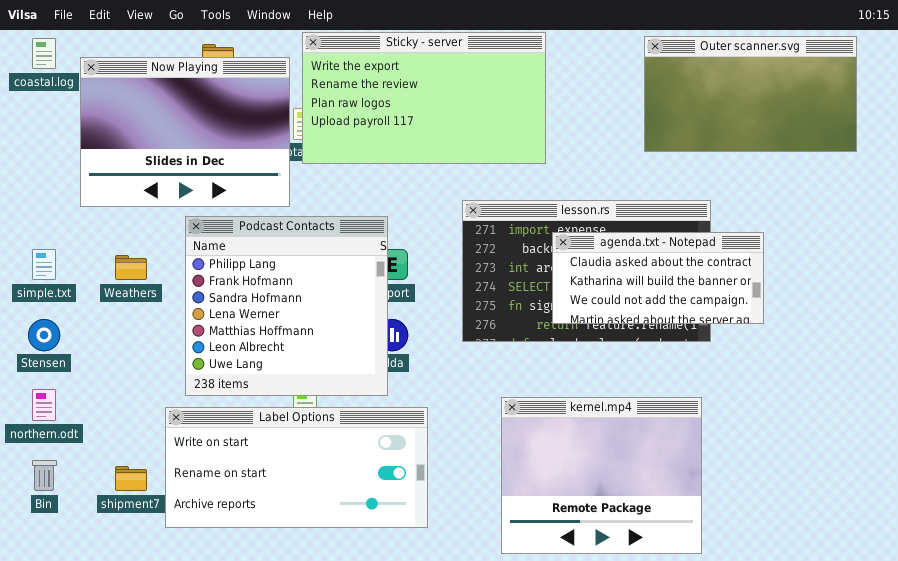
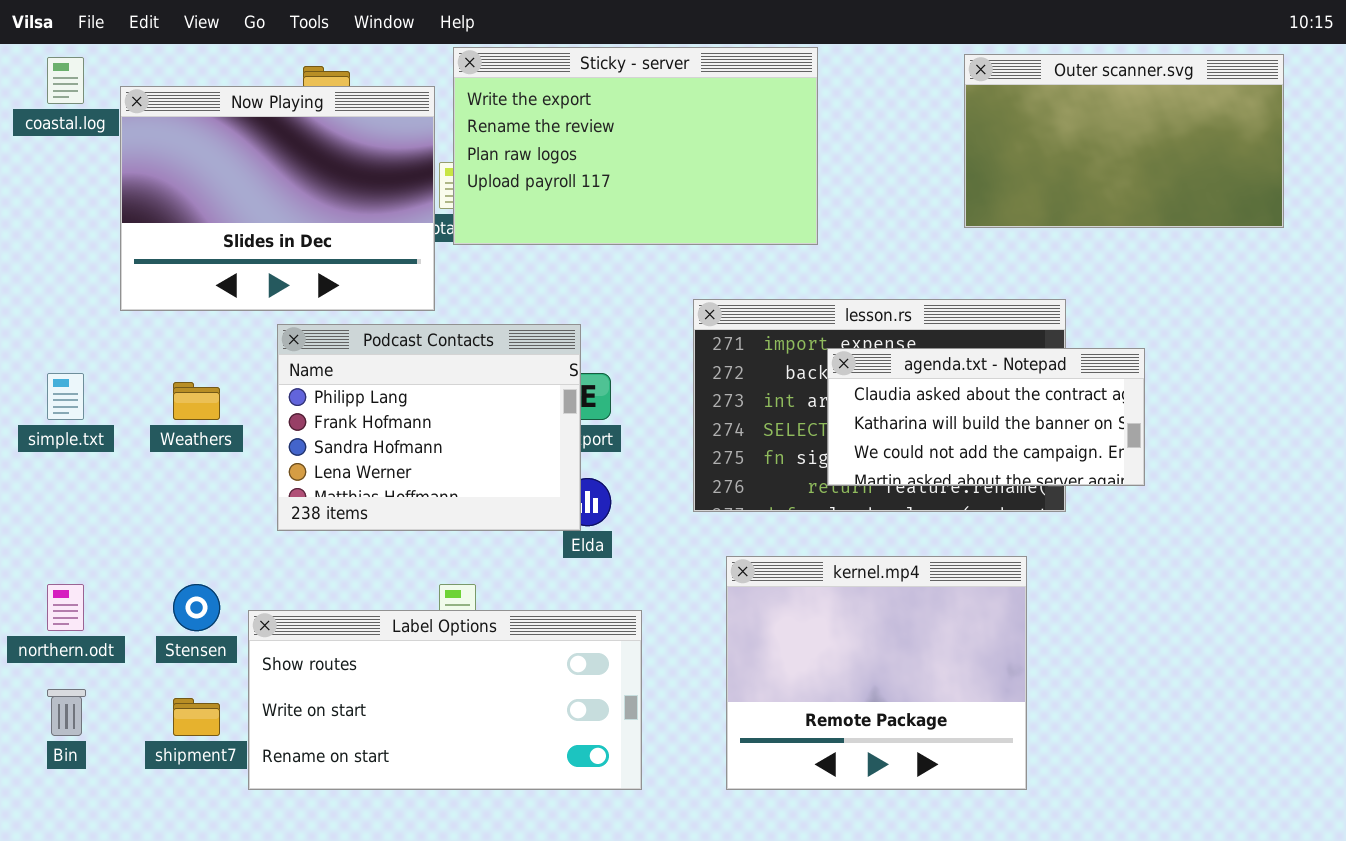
Podcast Contacts: [185,216,388,396] -> [277,324,581,531], resized
Stensen: [28,319,60,351] -> [173,584,220,631], moved
kernel.mp4: [501,397,702,554] -> [726,556,1027,790], moved
Label Options: [165,407,428,528] -> [248,610,642,790], scrolled up 1 row

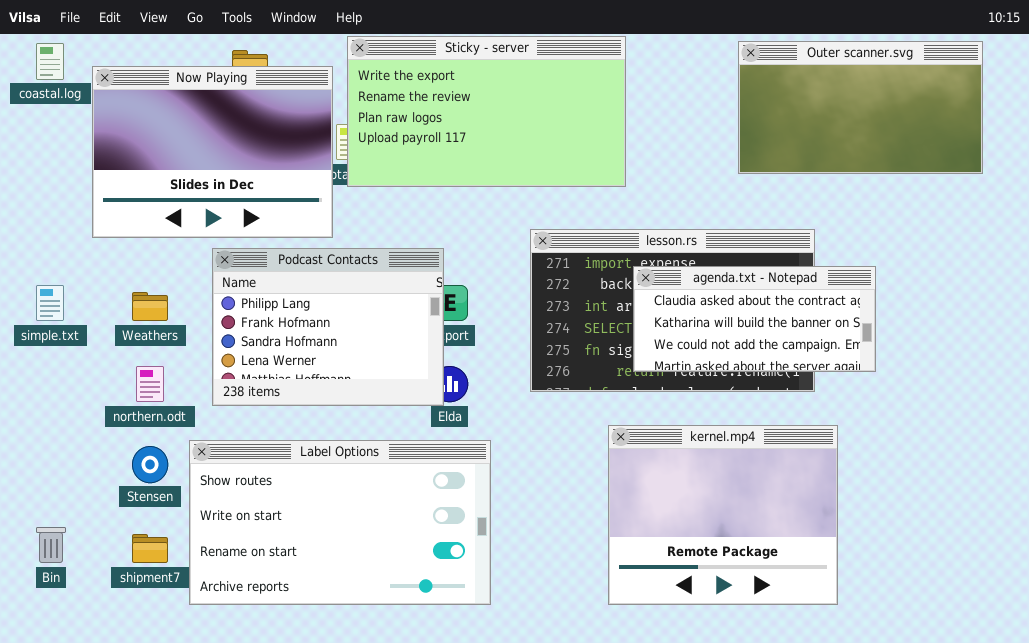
kernel.mp4: [726,556,1027,790] -> [608,425,838,605], moved
northern.odt: [47,584,84,631] -> [136,366,164,402], moved
Label Options: [248,610,642,790] -> [189,440,491,605], resized

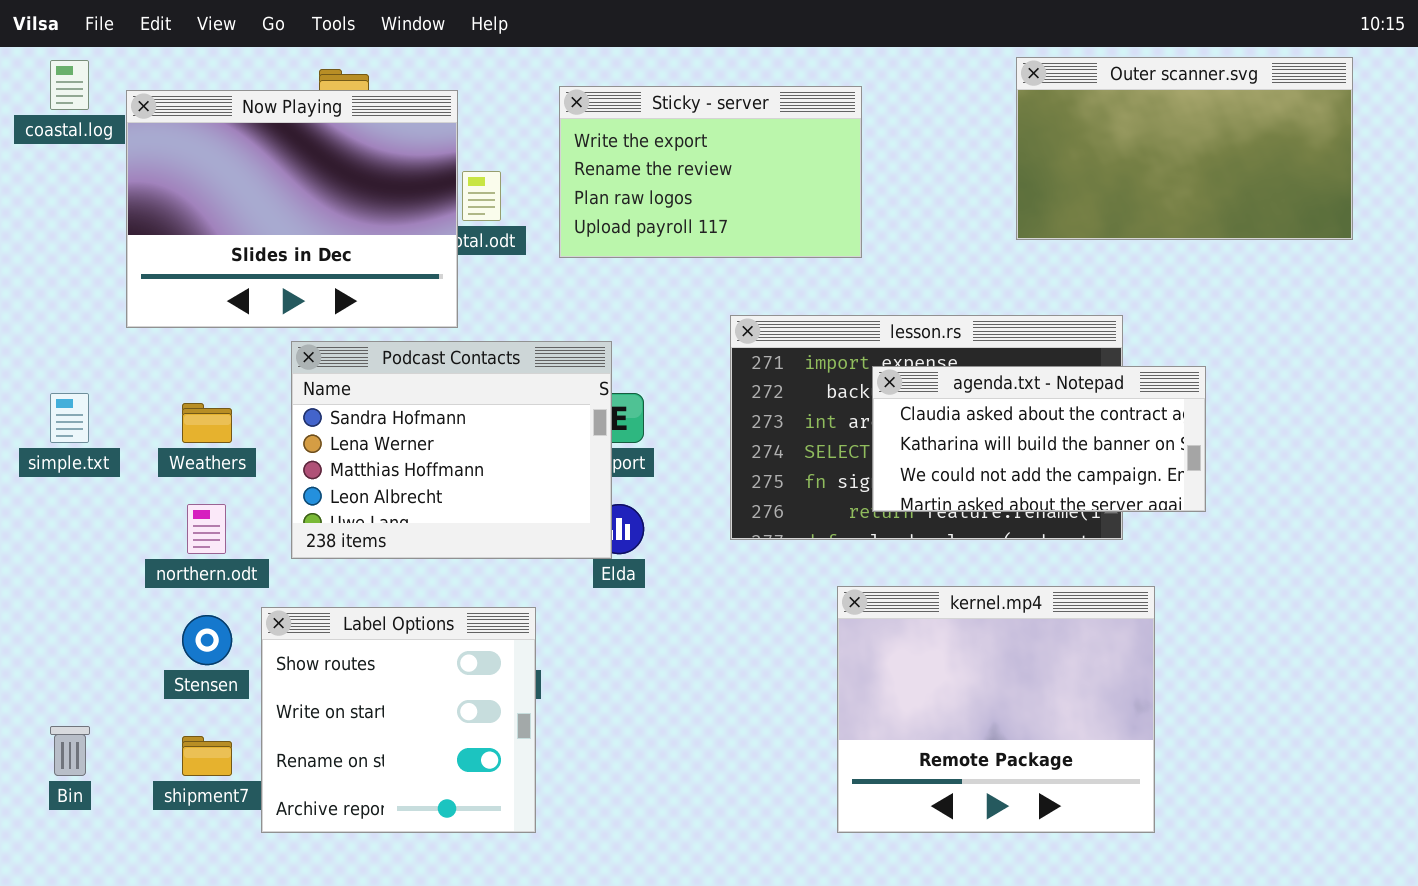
Sticky - server: [347,36,626,187] -> [559,86,862,258], resized
Podcast Contacts: [212,248,444,406] -> [291,341,612,559], scrolled down 2 rows
Label Options: [189,440,491,605] -> [261,607,536,833], resized

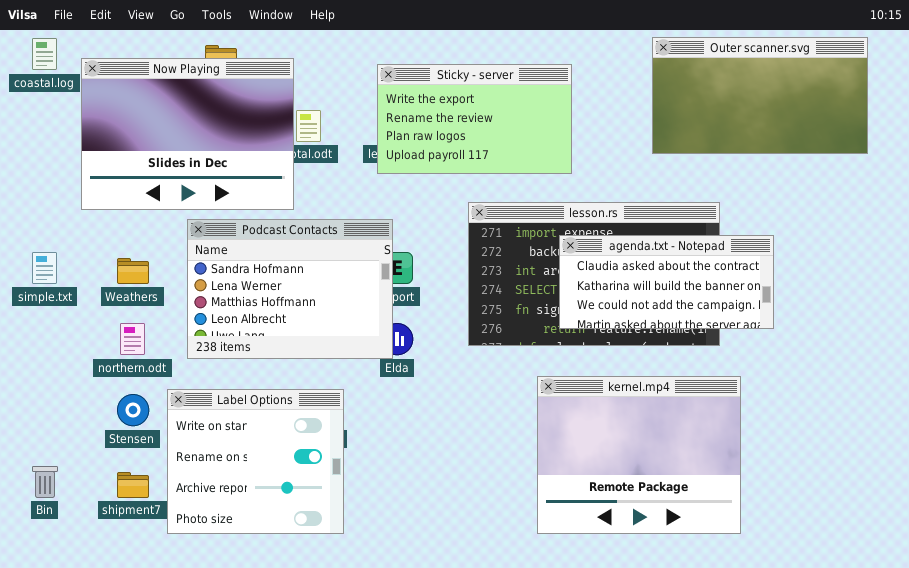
Sticky - server: [559,86,862,258] -> [377,64,572,174], moved
Label Options: [261,607,536,833] -> [167,389,344,534], scrolled down 1 row

